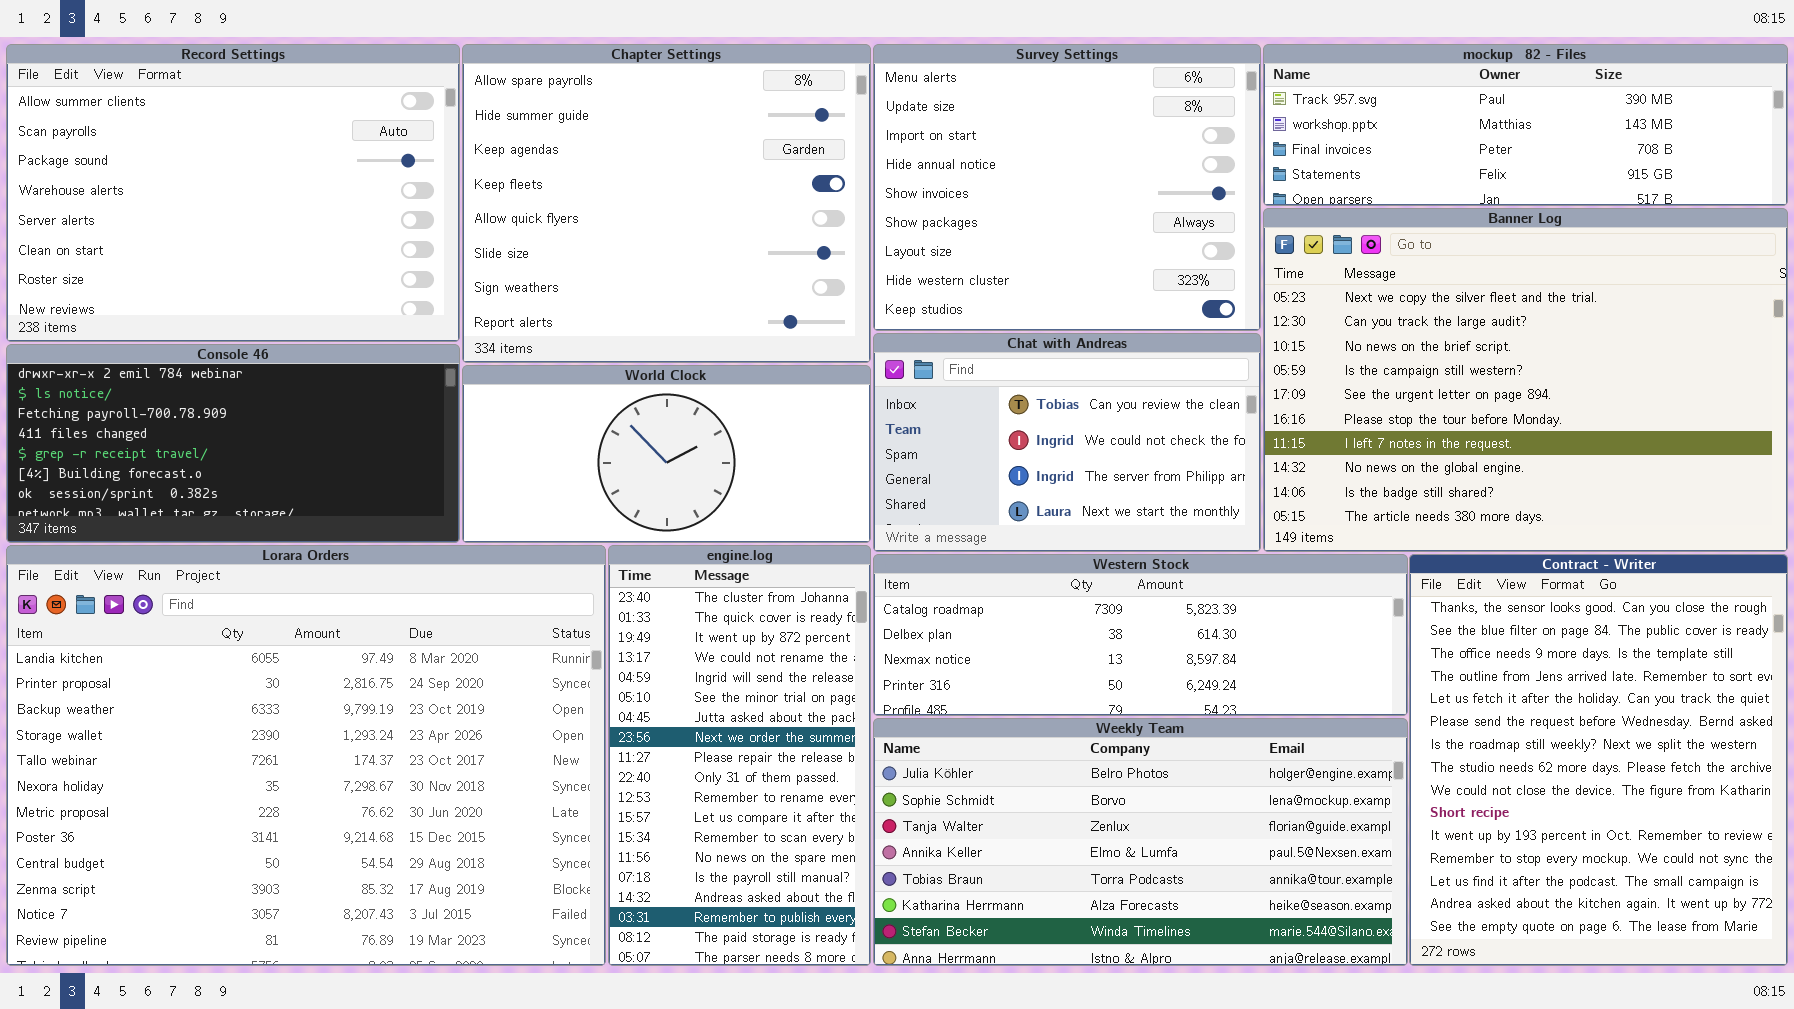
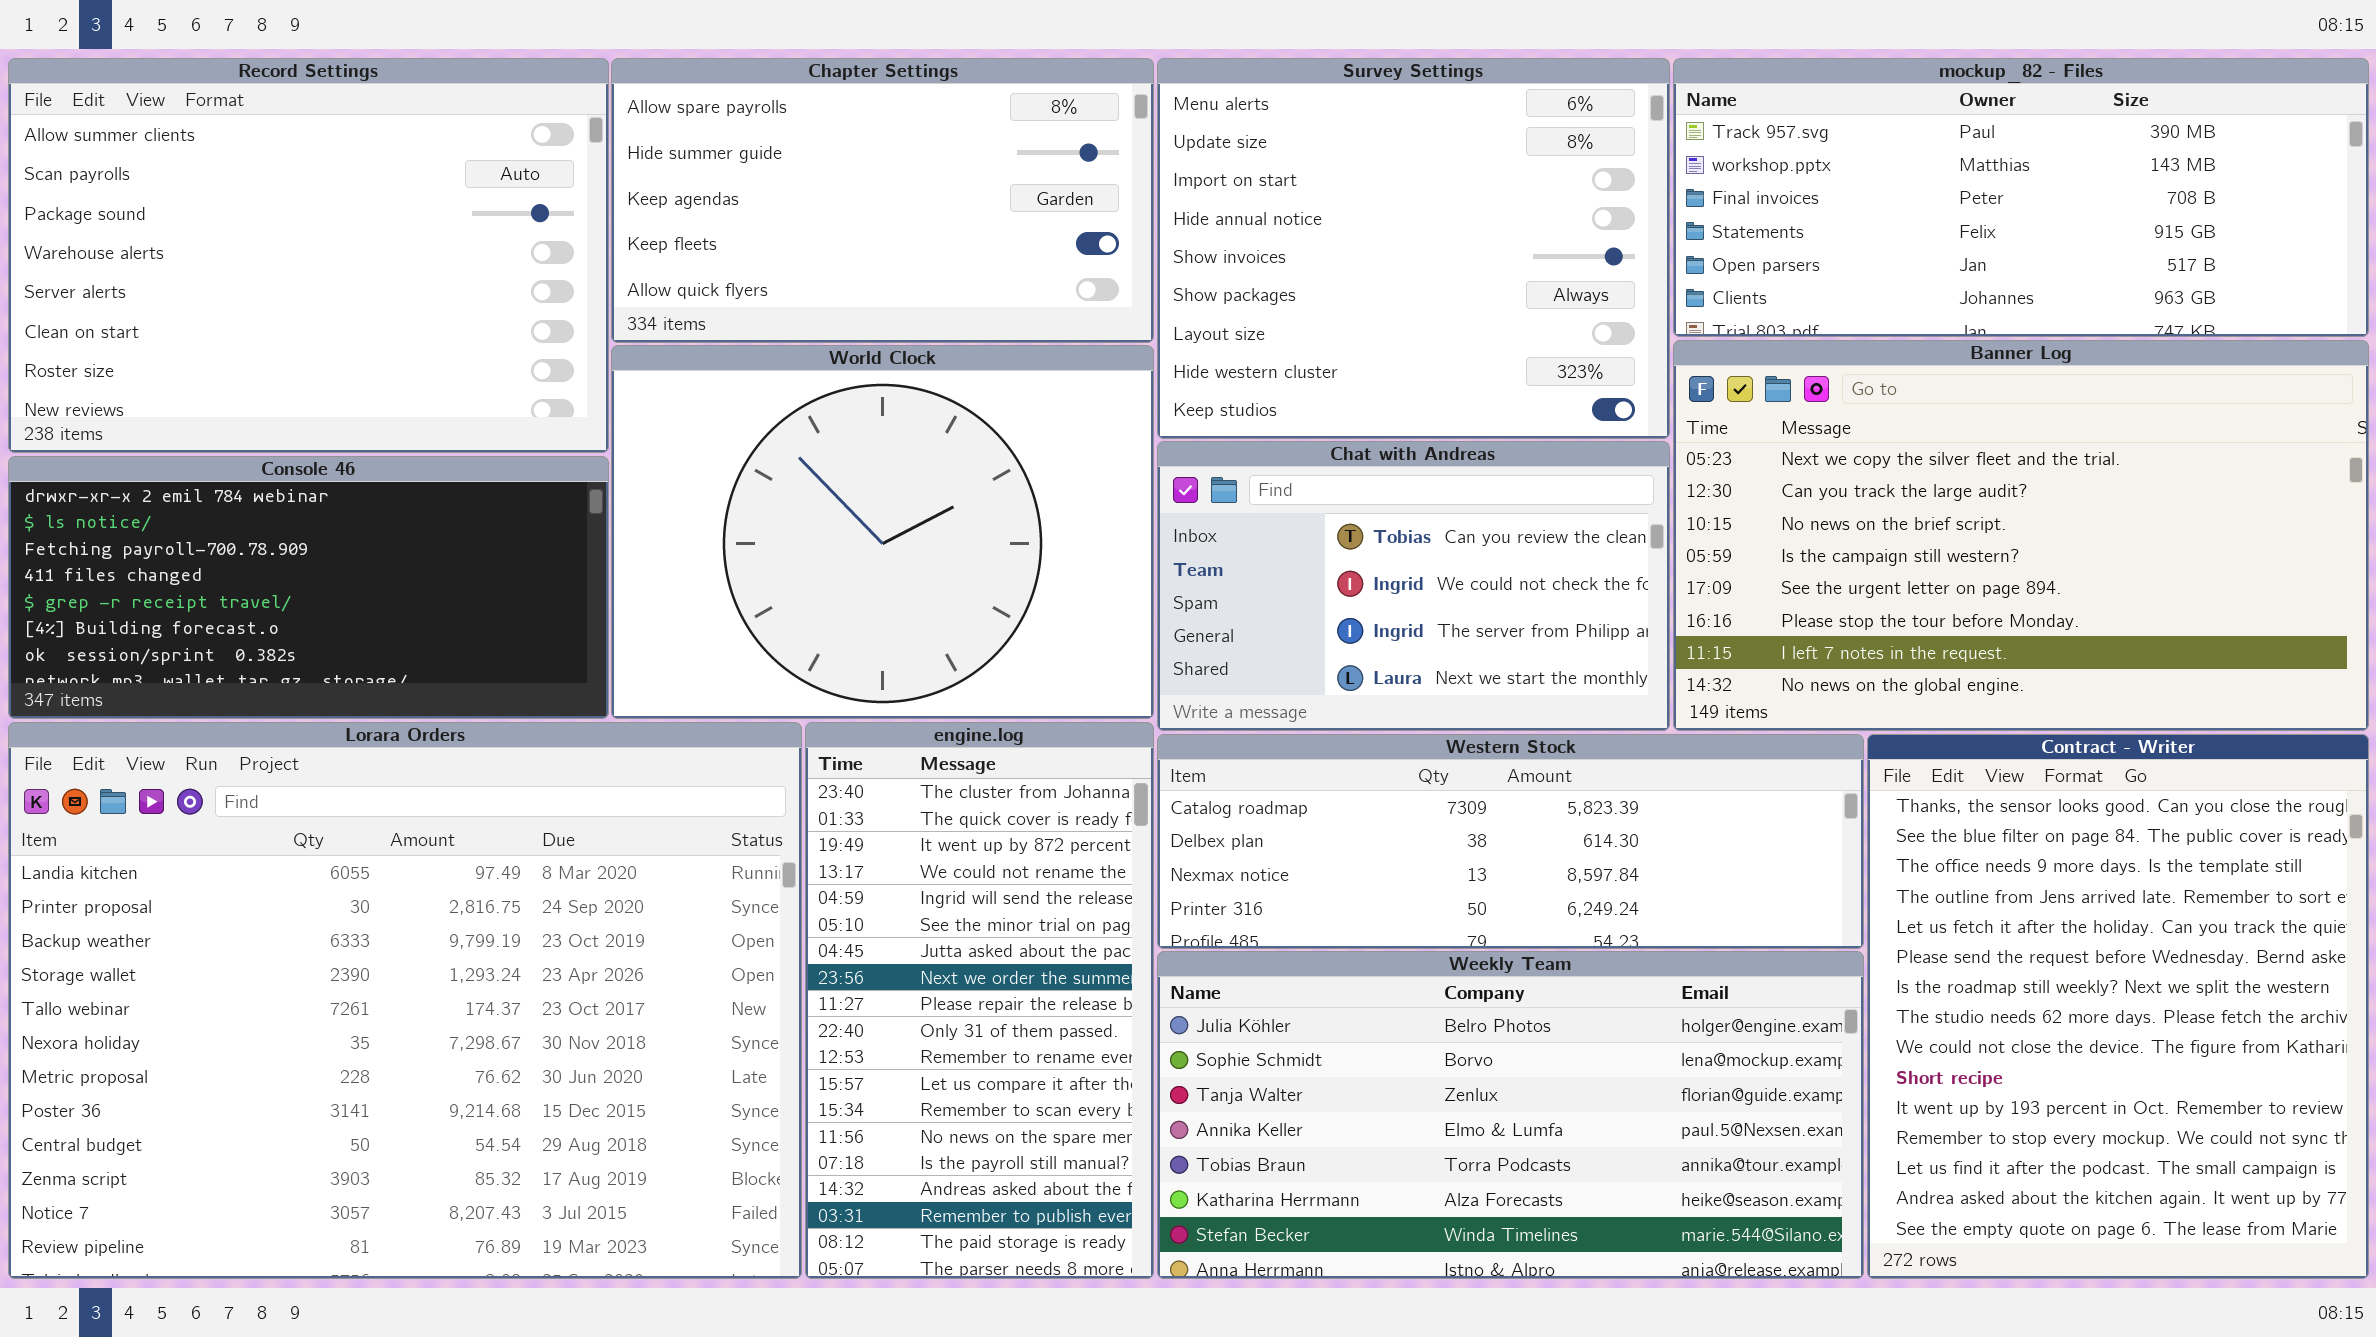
Chapter Settings: [462,44,871,363] -> [611,58,1154,343], resized
mockup_82 - Files: [1263,44,1788,206] -> [1673,58,2369,337], resized
Banner Log: [1263,208,1788,552] -> [1673,340,2369,731], resized
World Clock: [462,365,871,543] -> [611,345,1154,719], resized

